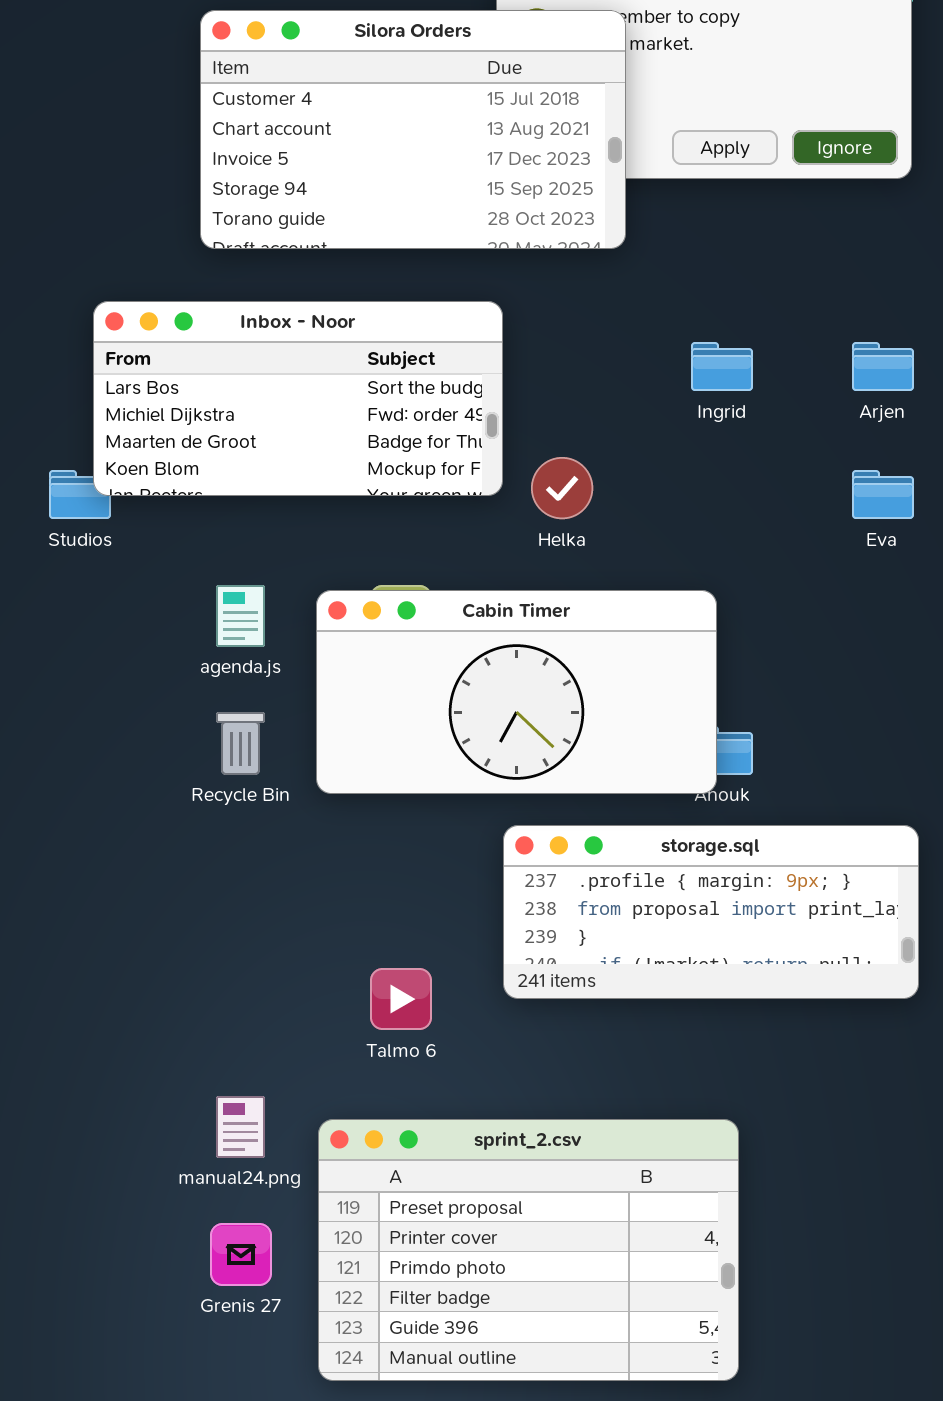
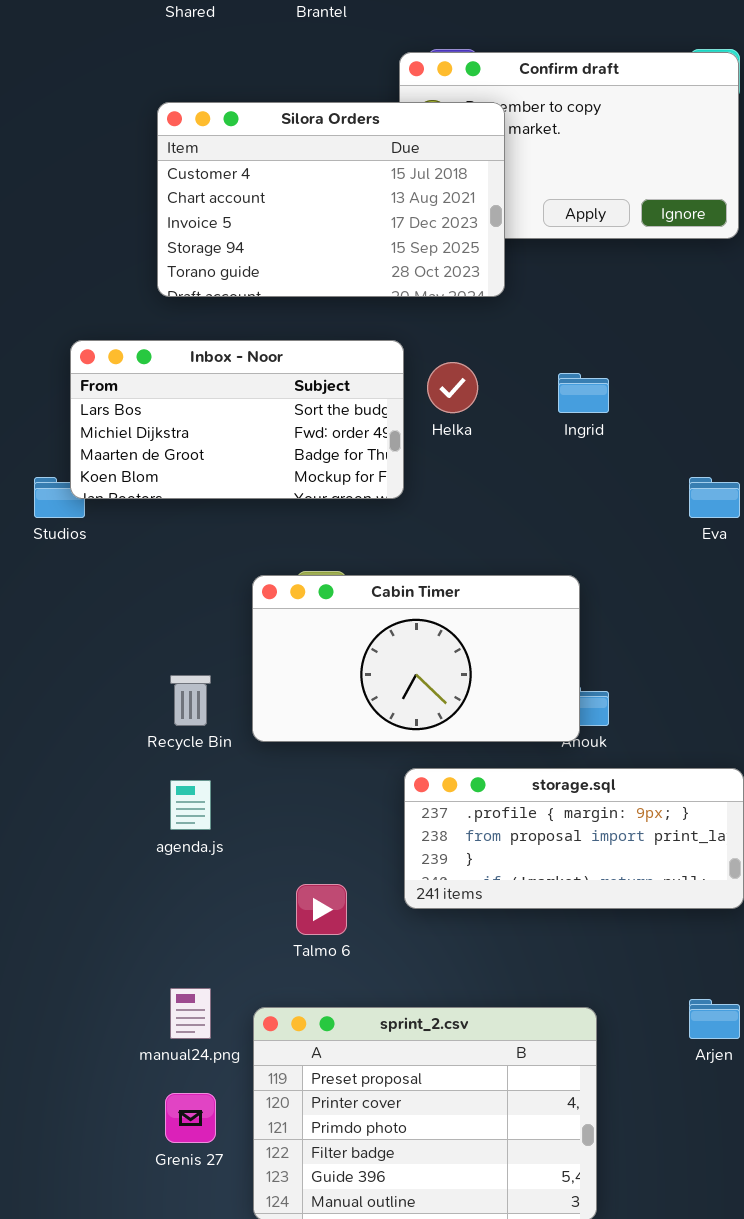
Arjen: [852,342,914,391] -> [689,999,740,1039], moved
Helka: [531,457,593,519] -> [427,362,478,413], moved
agenda.js: [216,585,265,647] -> [170,780,211,830], moved

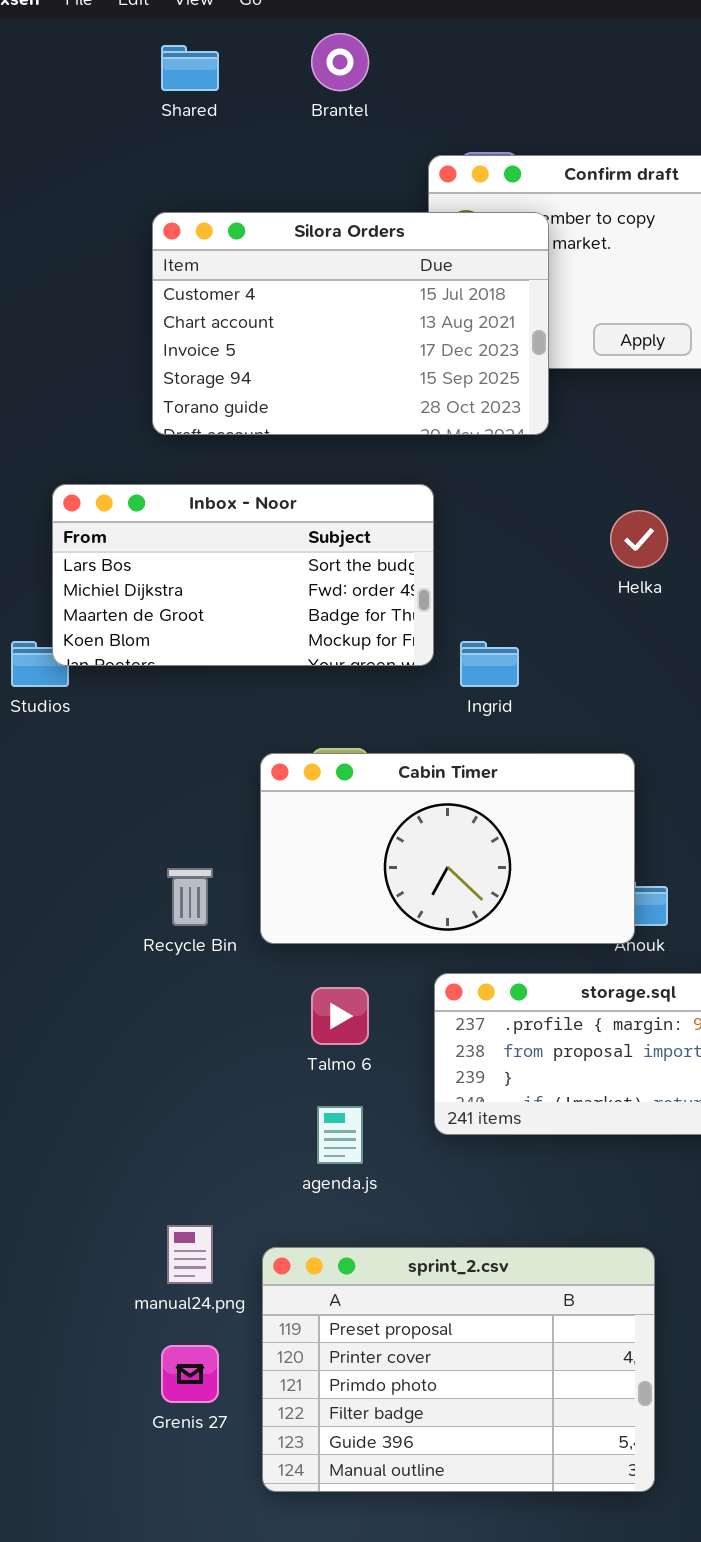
Helka: [427,362,478,413] -> [610,510,668,568], moved
Ingrid: [558,373,609,413] -> [460,641,519,687], moved
agenda.js: [170,780,211,830] -> [317,1106,363,1164], moved
Talmo 6: [296,884,347,935] -> [311,987,369,1045], moved

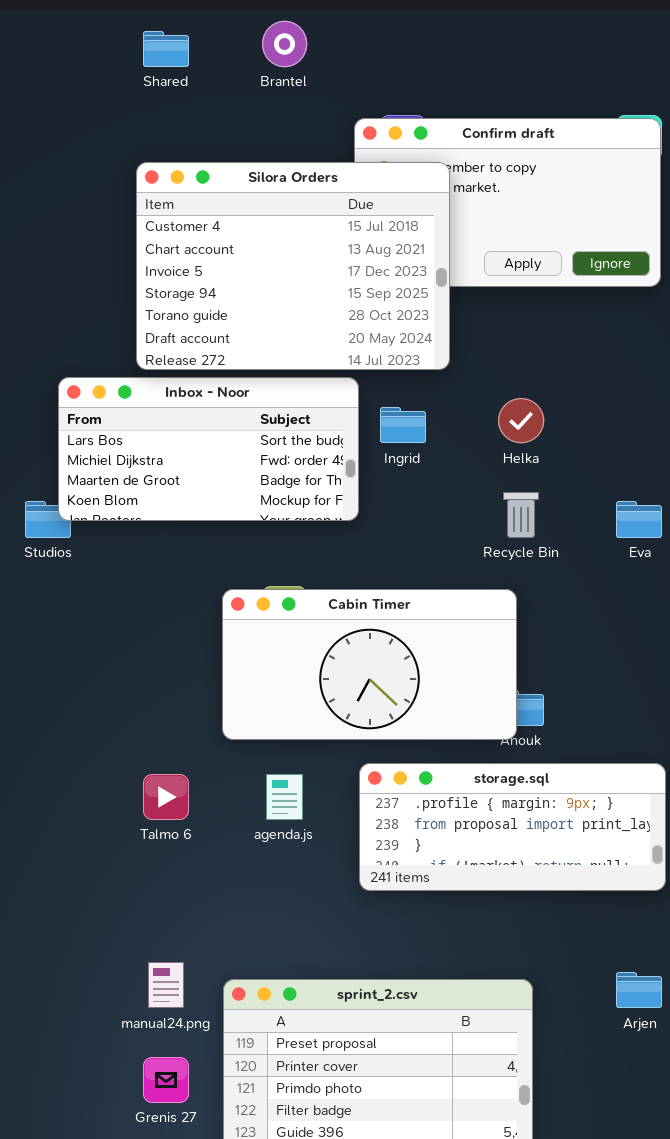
Silora Orders: [152,212,549,435] -> [136,162,450,370], resized
Ingrid: [460,641,519,687] -> [380,407,426,443], moved
Recycle Bin: [167,868,213,926] -> [503,492,539,538], moved
Talmo 6: [311,987,369,1045] -> [143,774,189,820], moved
agenda.js: [317,1106,363,1164] -> [266,774,303,820], moved

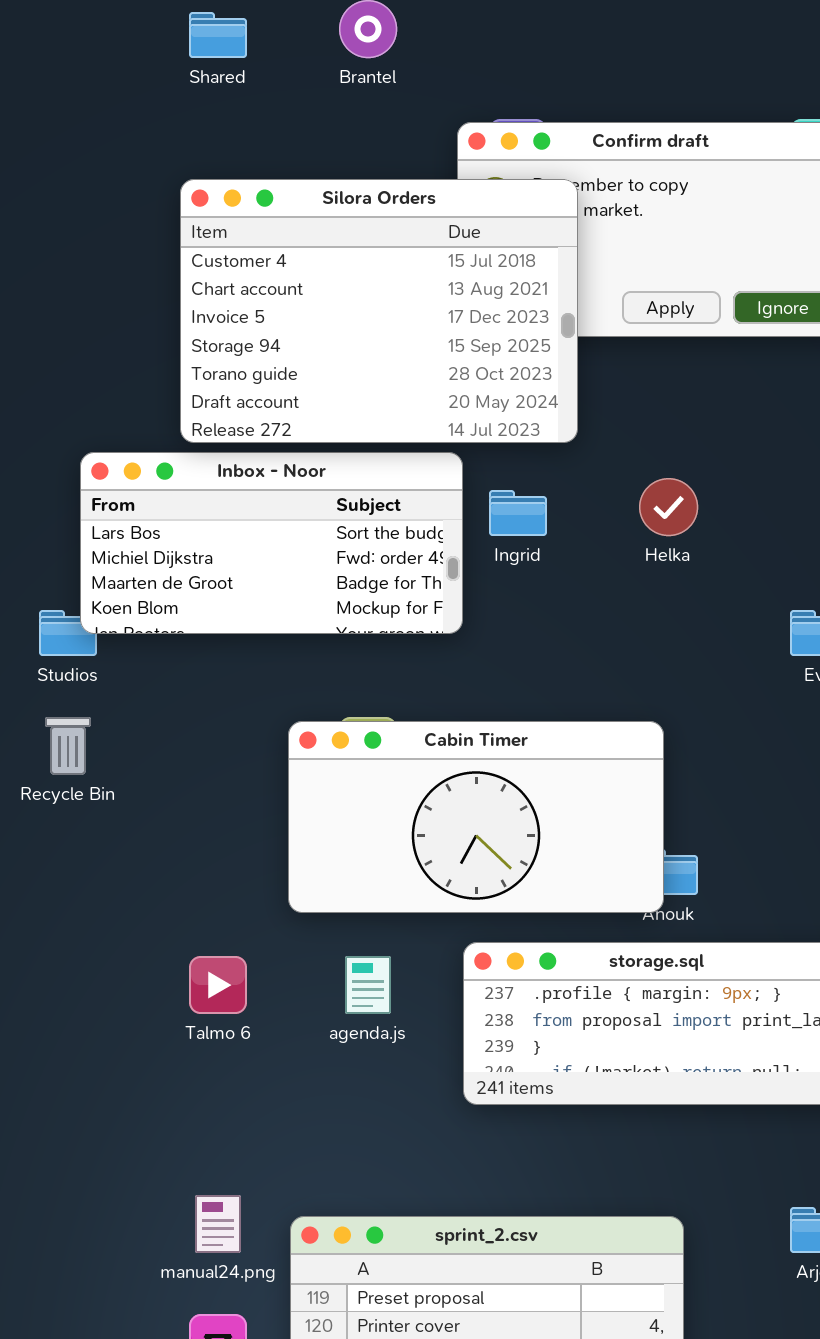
Recycle Bin: [503,492,539,538] -> [45,717,91,775], moved

